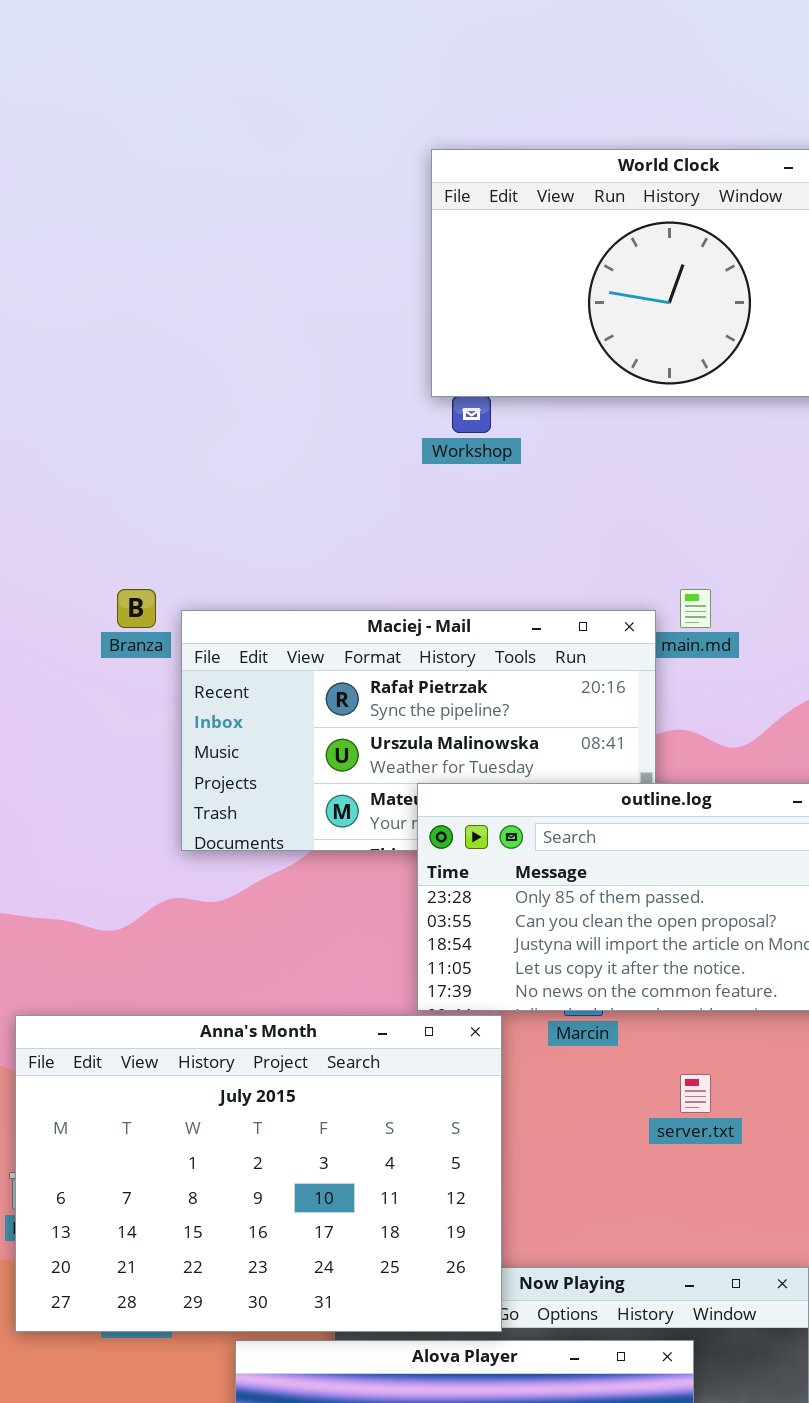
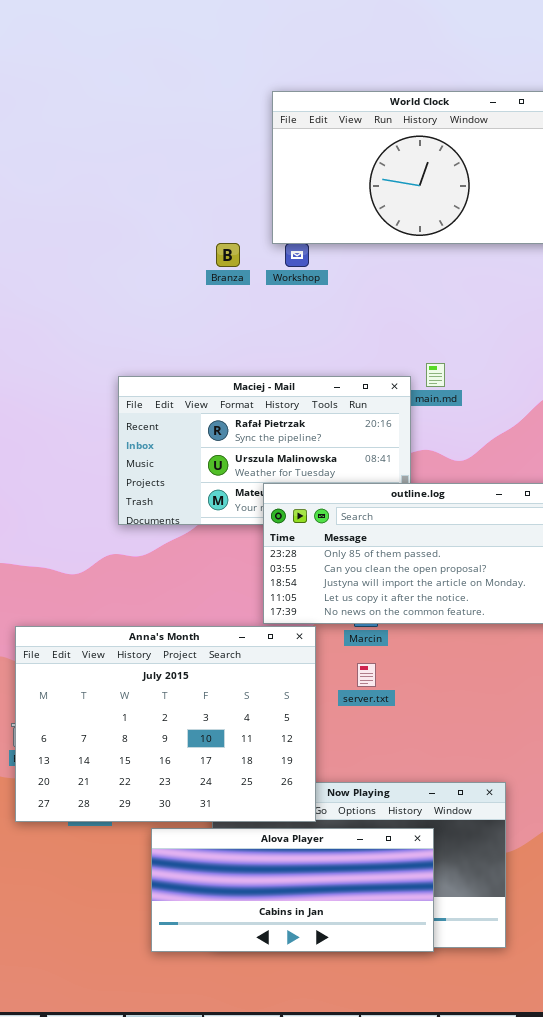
Branza: [117,589,156,628] -> [216,243,240,267], moved
server.txt: [680,1074,711,1113] -> [357,663,376,687], moved

